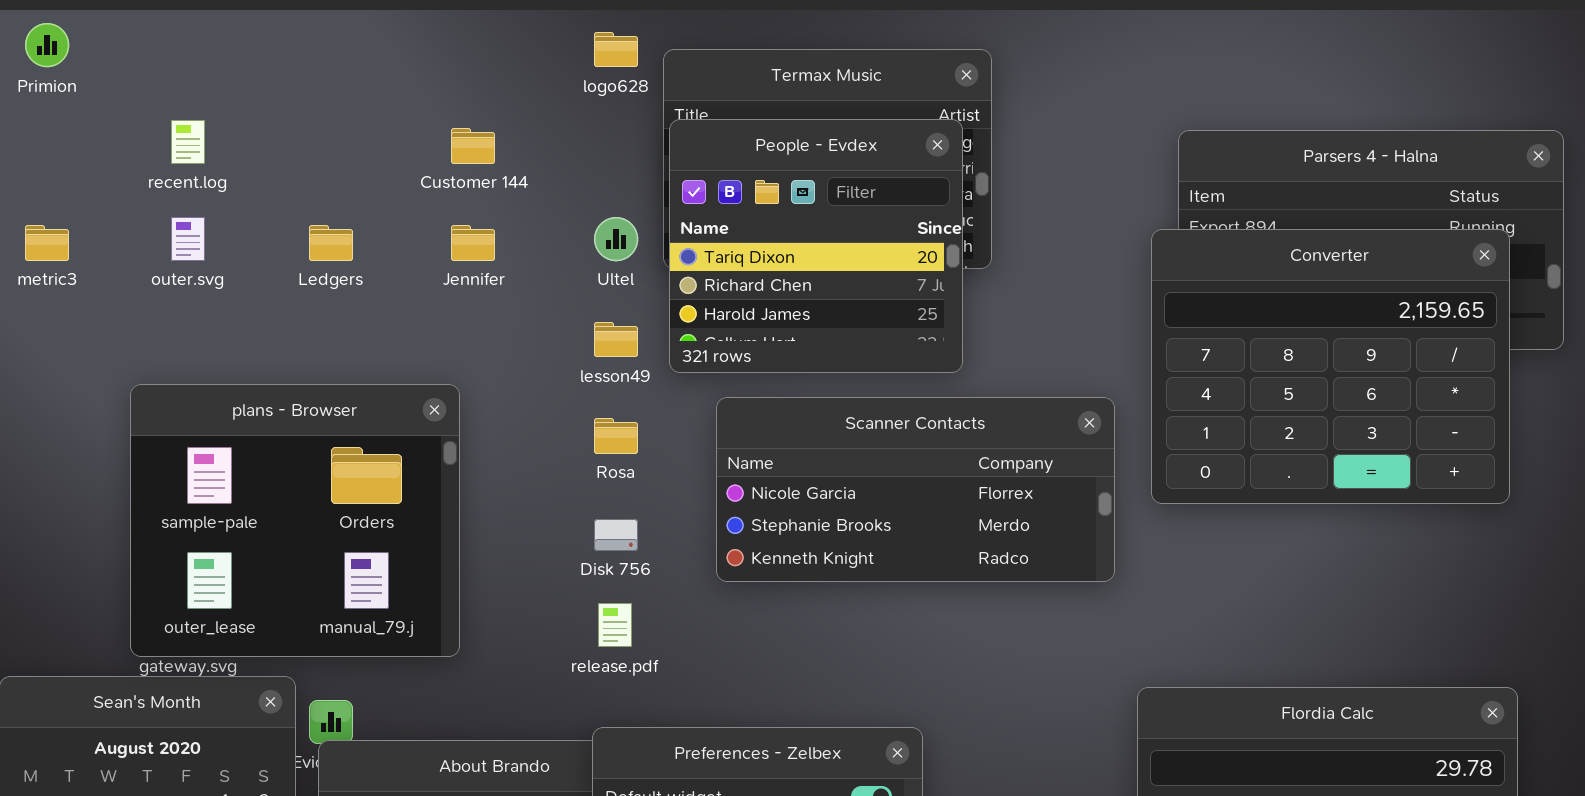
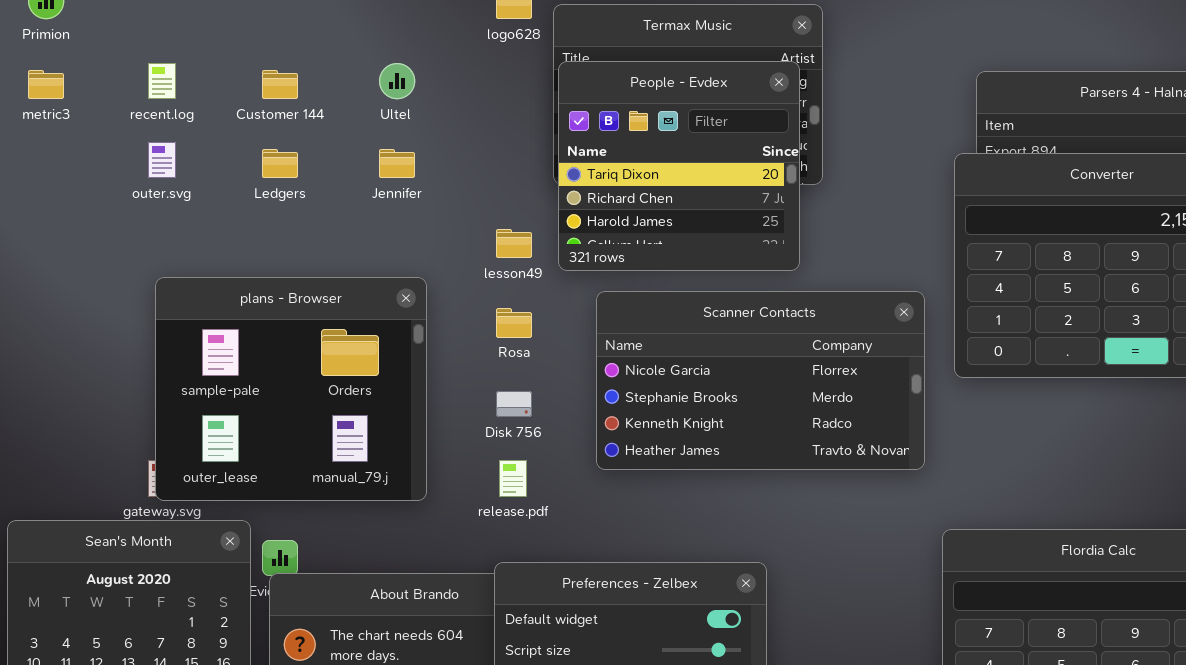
Customer 144: [451,128,495,164] -> [262,70,298,99], moved
Ultel: [594,217,638,261] -> [379,63,415,99], moved
metric3: [25,225,69,261] -> [28,70,64,99], moved
plans - Browser: [130,384,460,657] -> [155,277,427,501], moved
Scanner Contacts: [716,397,1115,582] -> [596,291,925,470], resized

